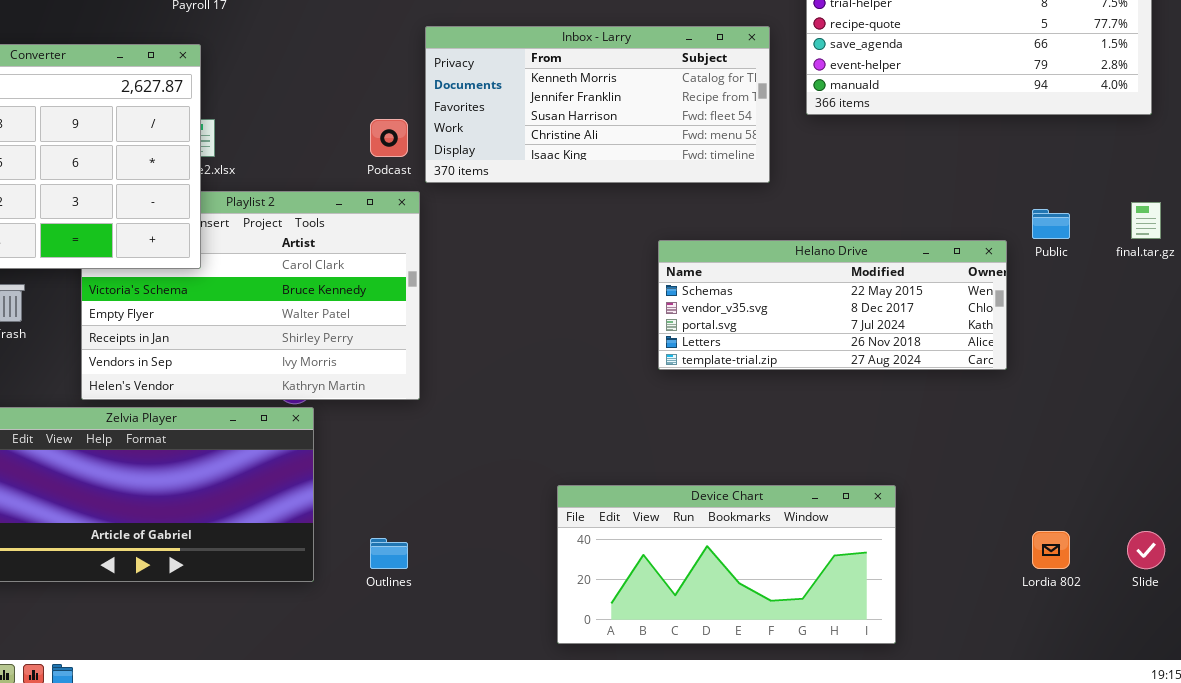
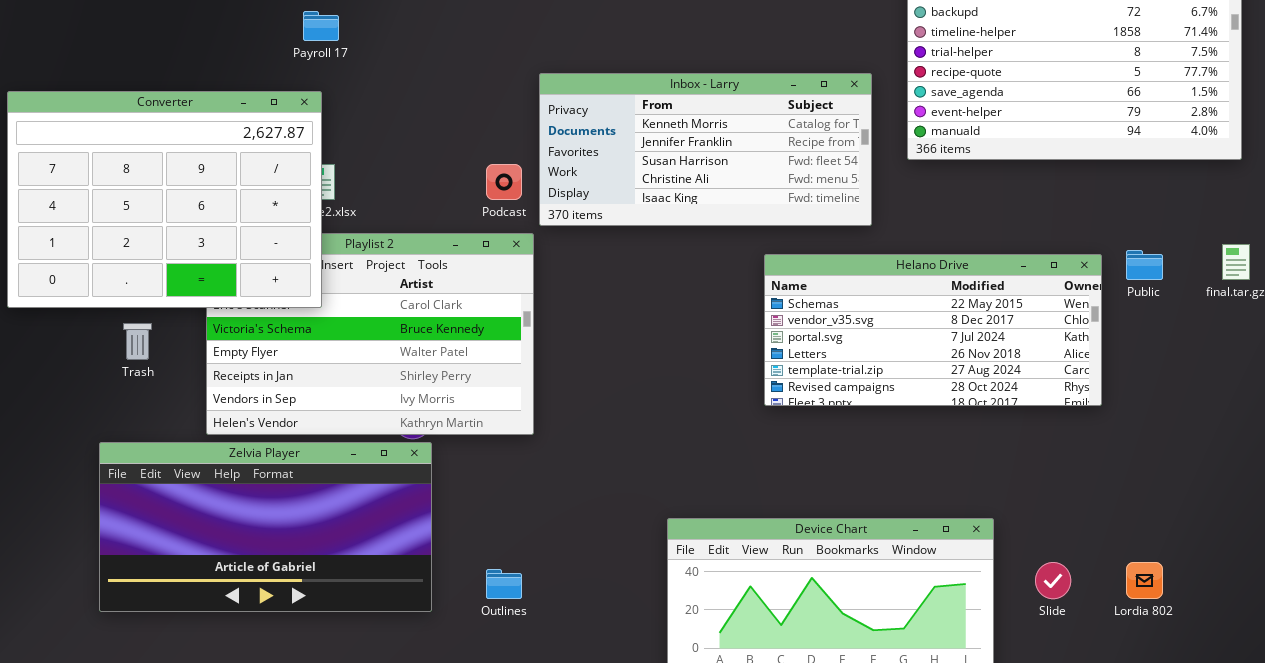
Helano Drive: [658,240,1007,370] -> [764,254,1102,406], resized
Slide: [1127,531,1165,569] -> [1035,562,1071,599], moved

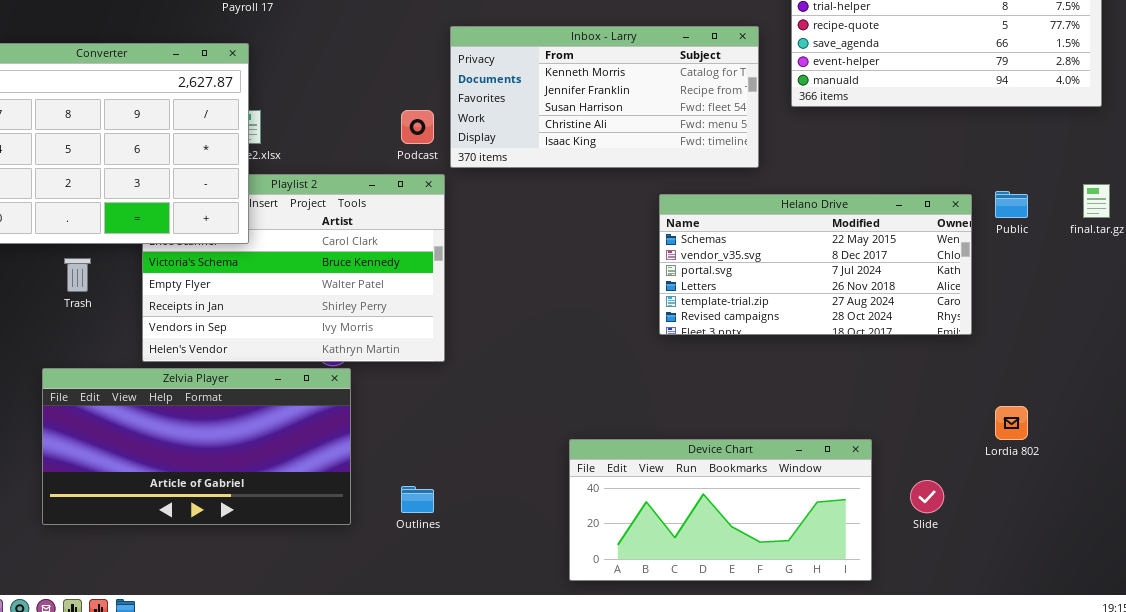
Lordia 802: [1126,562,1163,599] -> [995,406,1028,440], moved

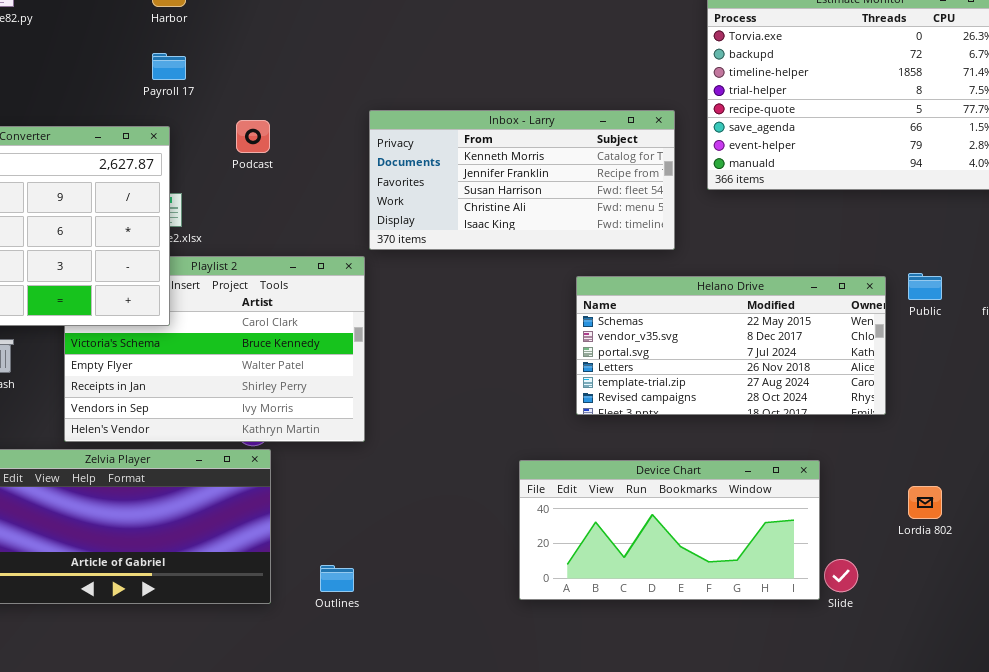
Podcast: [401,110,434,144] -> [236,120,270,153], moved
Device Chart: [569,439,872,581] -> [519,460,820,600], moved

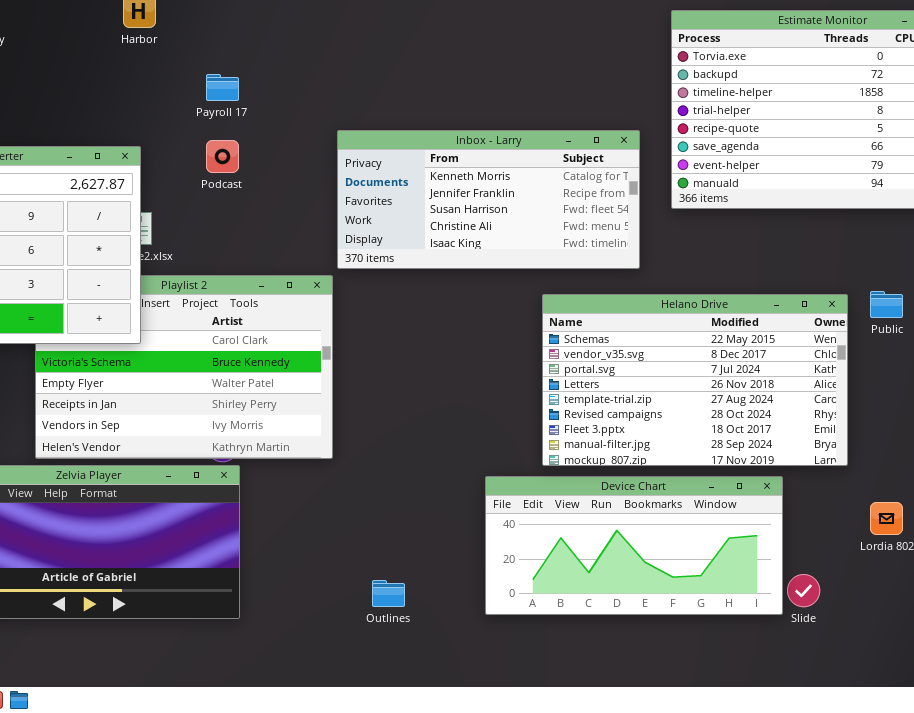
Payroll 17: [152,53,186,80] -> [206,74,239,101], moved
Helano Drive: [576,276,886,415] -> [542,294,848,466], resized
Outlines: [320,565,354,592] -> [372,580,405,607], moved

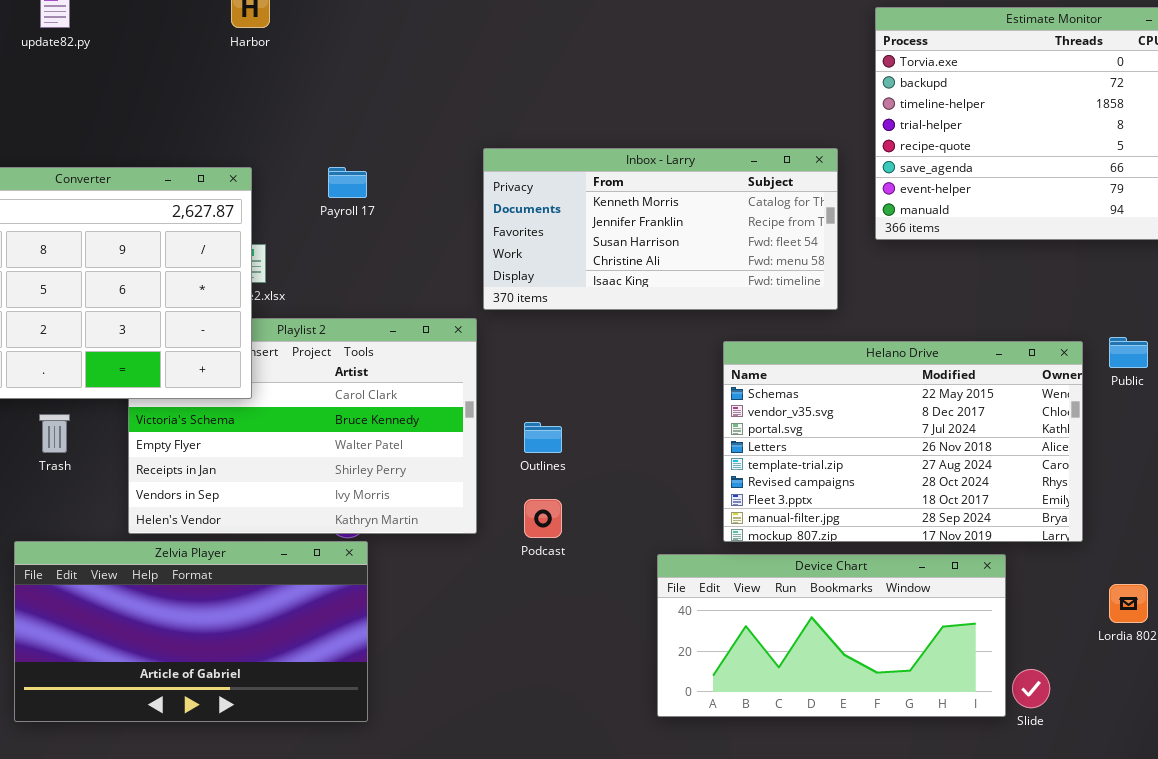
Payroll 17: [206,74,239,101] -> [328,167,367,198], moved
Podcast: [206,140,239,173] -> [524,499,562,538], moved
Outlines: [372,580,405,607] -> [524,422,562,453], moved

